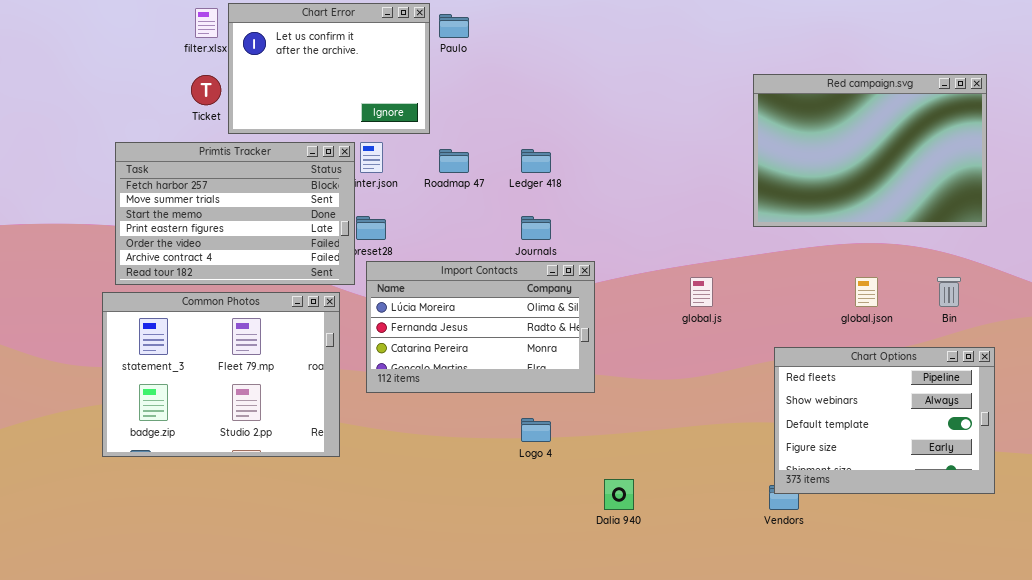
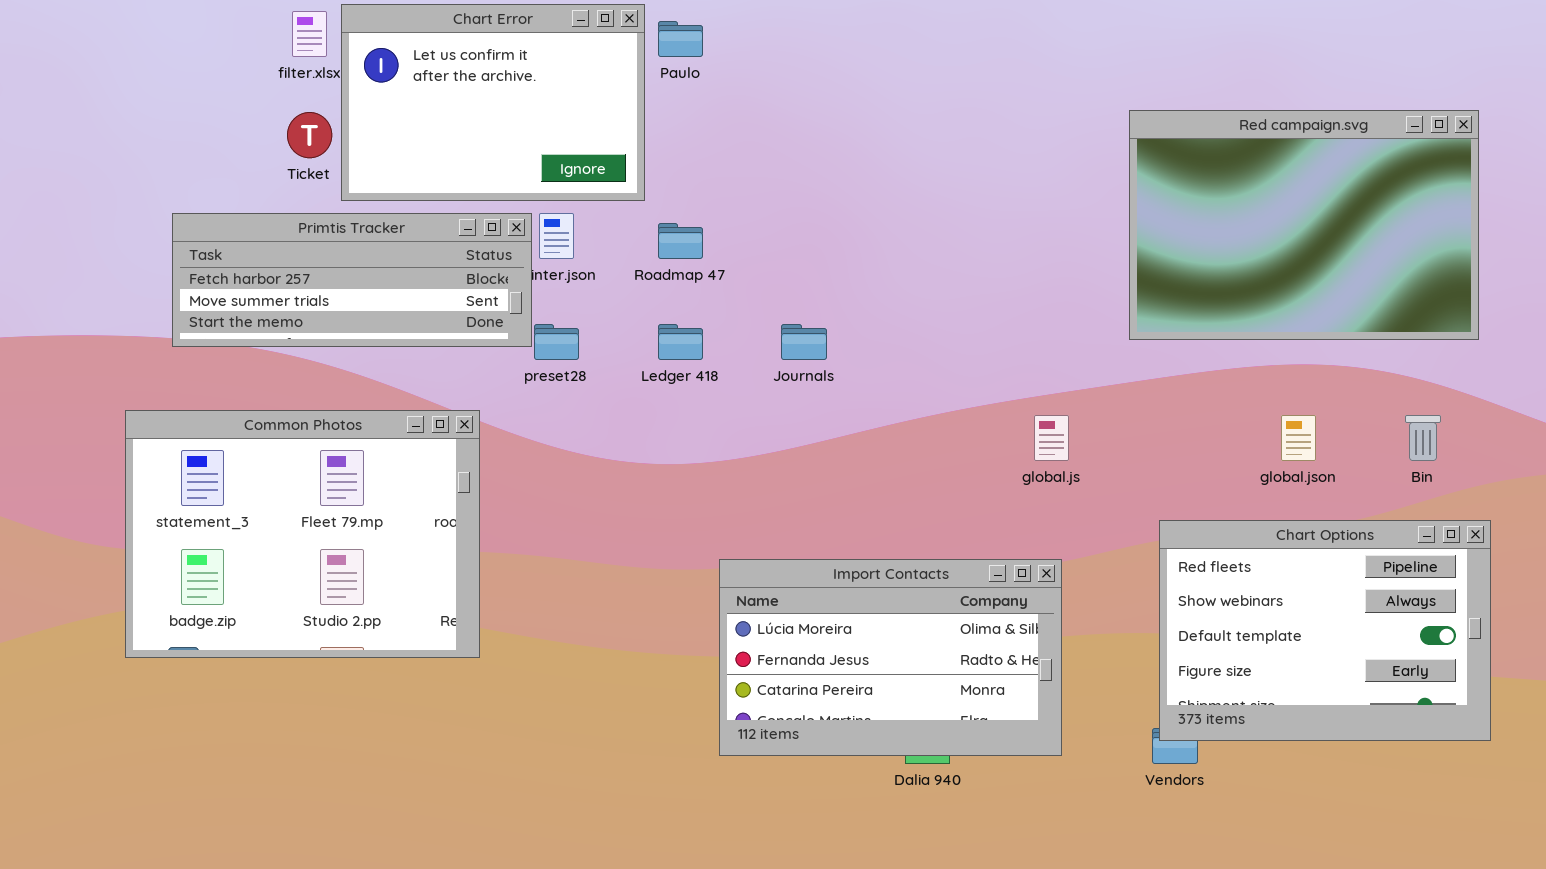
Primtis Tracker: [115,142,355,285] -> [172,213,532,347], resized
Ledger 418: [521,149,551,173] -> [658,324,703,360], moved
Import Contacts: [366,261,595,393] -> [719,559,1062,756], moved
Common Photos: [102,292,340,457] -> [125,410,480,658], moved

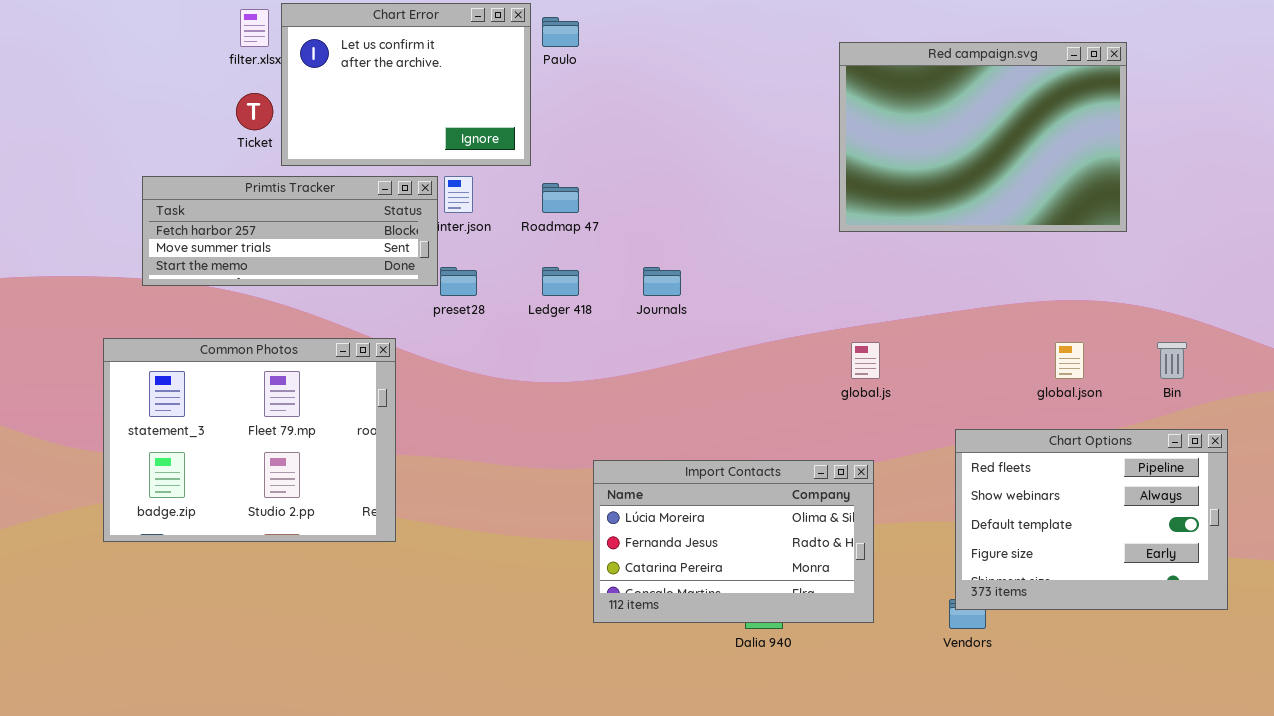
Red campaign.svg: [1129,110,1479,340] -> [839,42,1127,232], moved

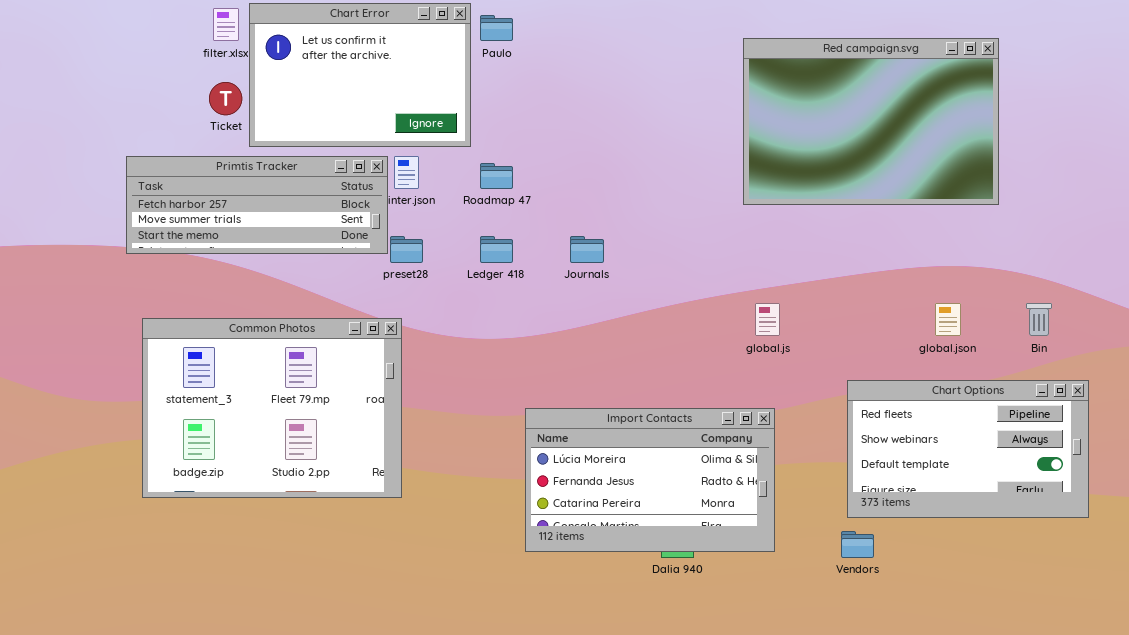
Common Photos: [103,338,396,542] -> [142,318,402,498], moved
Chart Options: [955,429,1228,610] -> [847,380,1089,518], resized

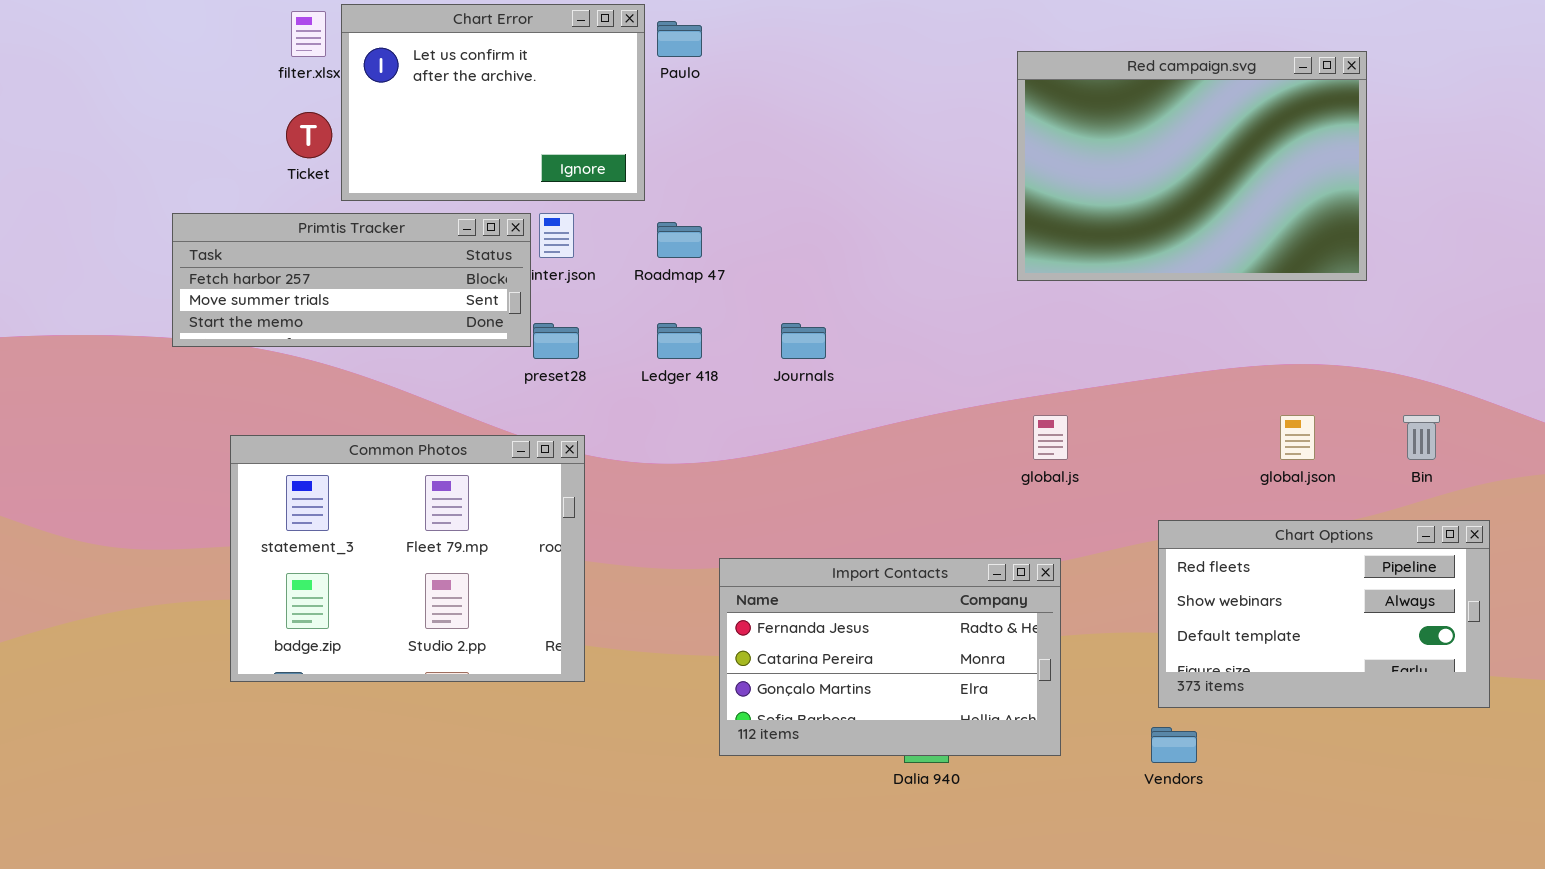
Common Photos: [142,318,402,498] -> [230,435,585,682], moved
Import Contacts: [525,408,775,552] -> [719,558,1061,756], scrolled down 1 row

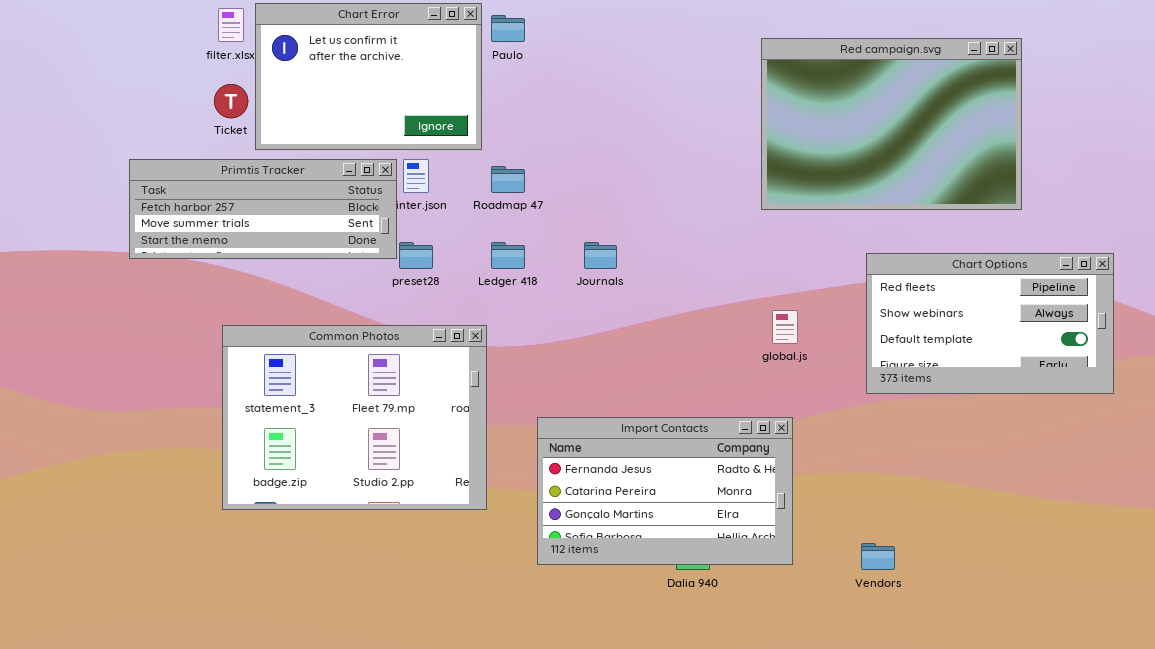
Common Photos: [230,435,585,682] -> [222,325,487,510], moved
Chart Options: [1158,520,1490,708] -> [866,253,1114,394], moved

